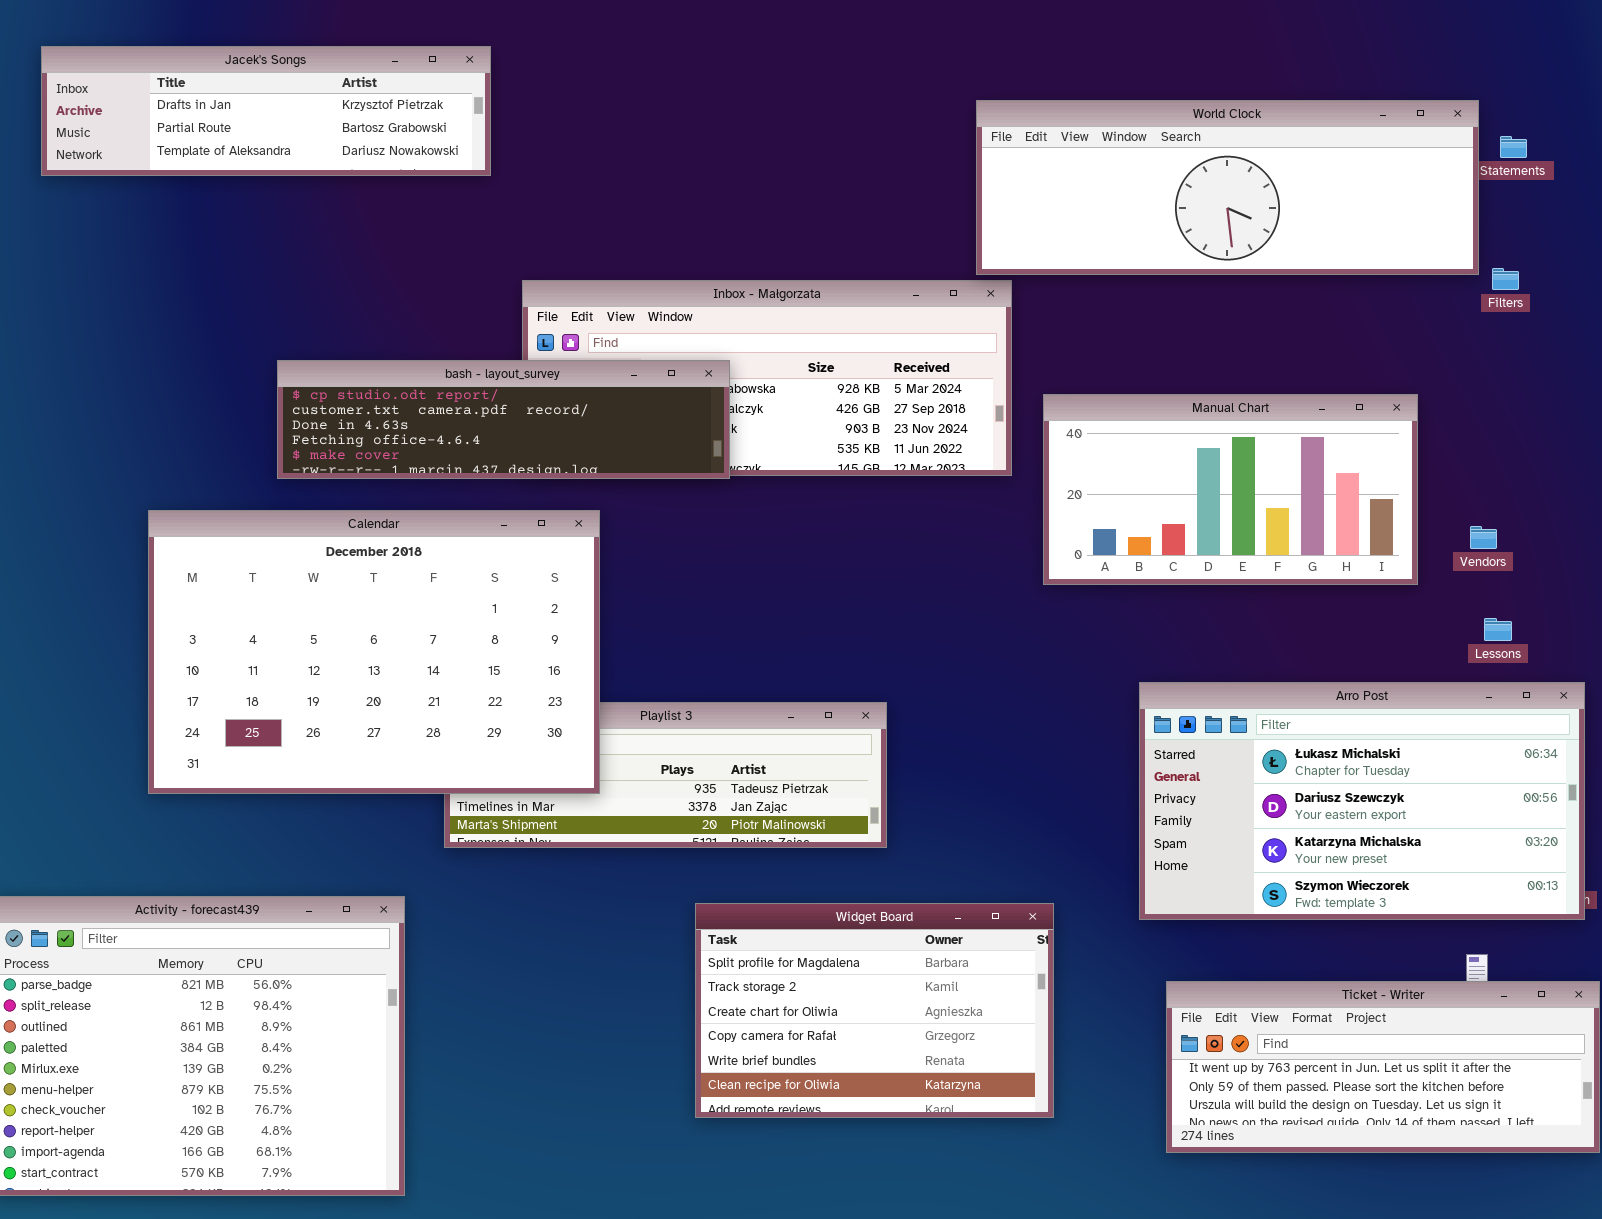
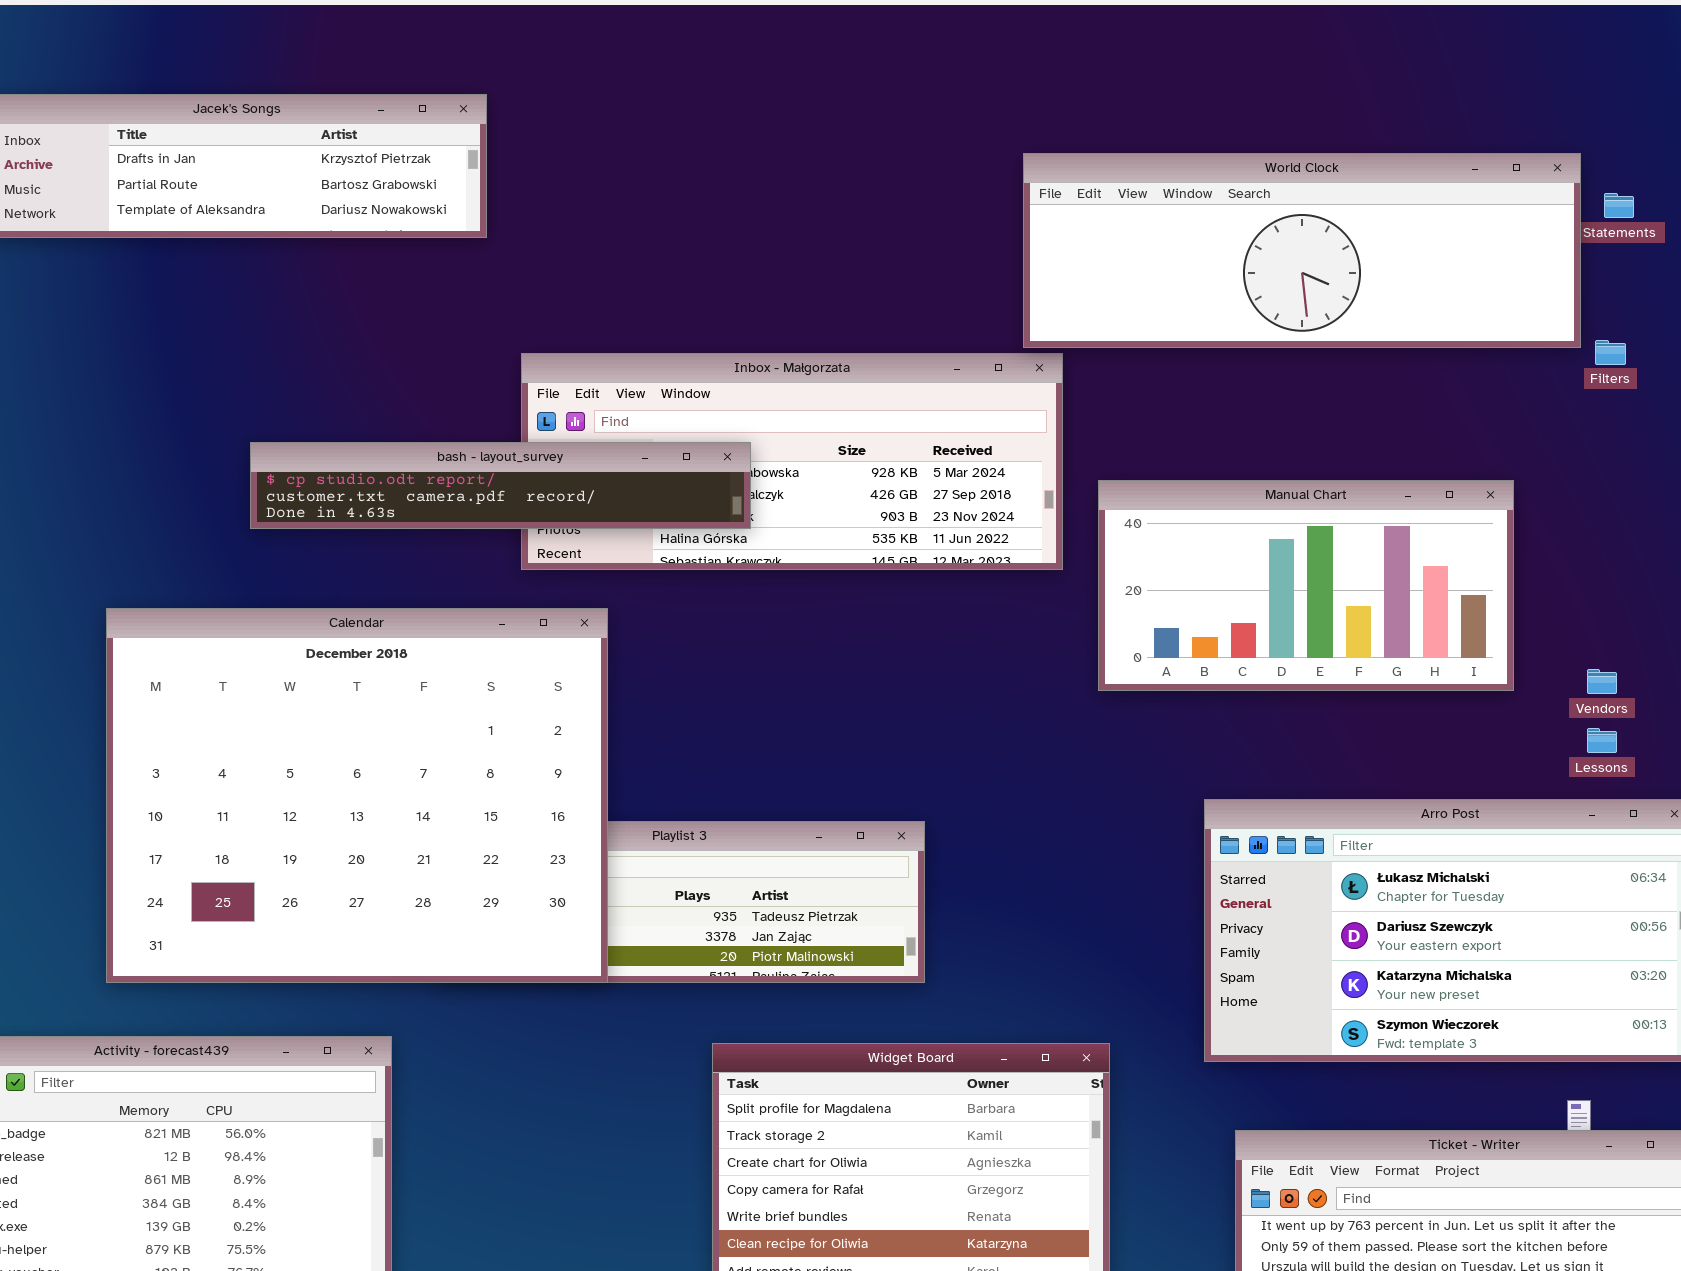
bash - layout_survey: [277,360,730,479] -> [250,442,751,529], resized
Calendar: [148,510,600,794] -> [106,608,608,983], resized
Vendors: [1470,526,1497,549] -> [1587,669,1617,694], moved

